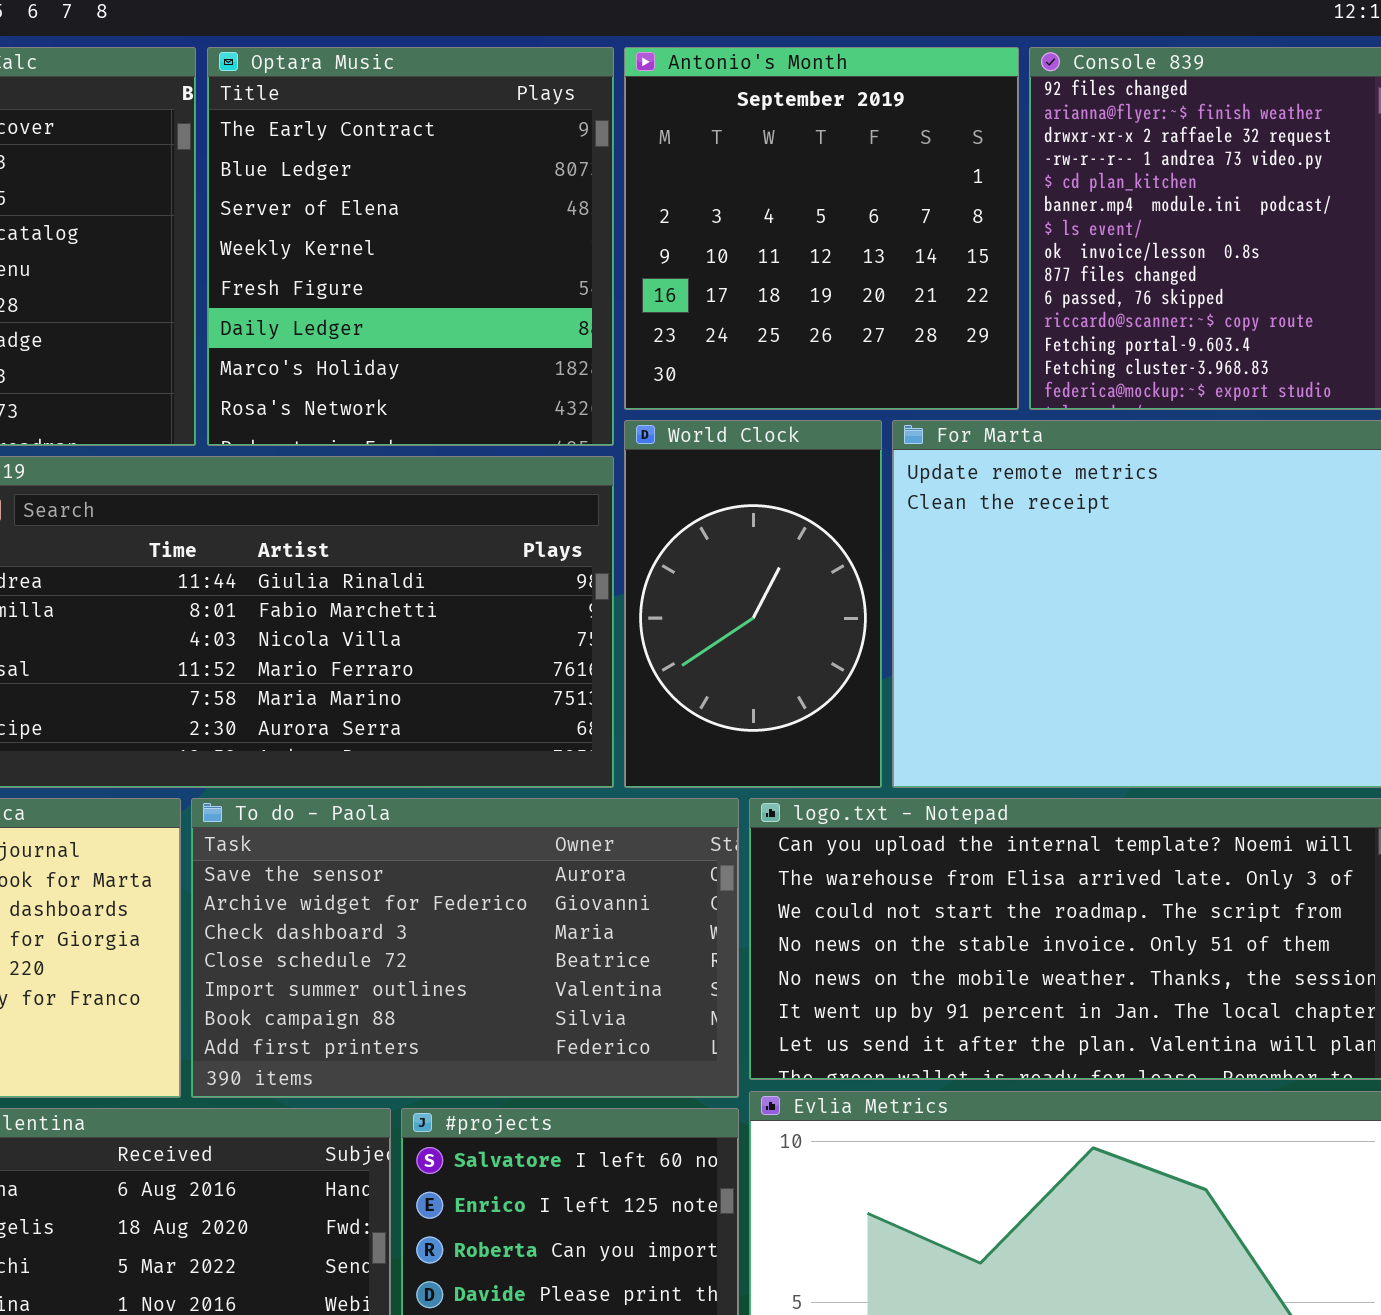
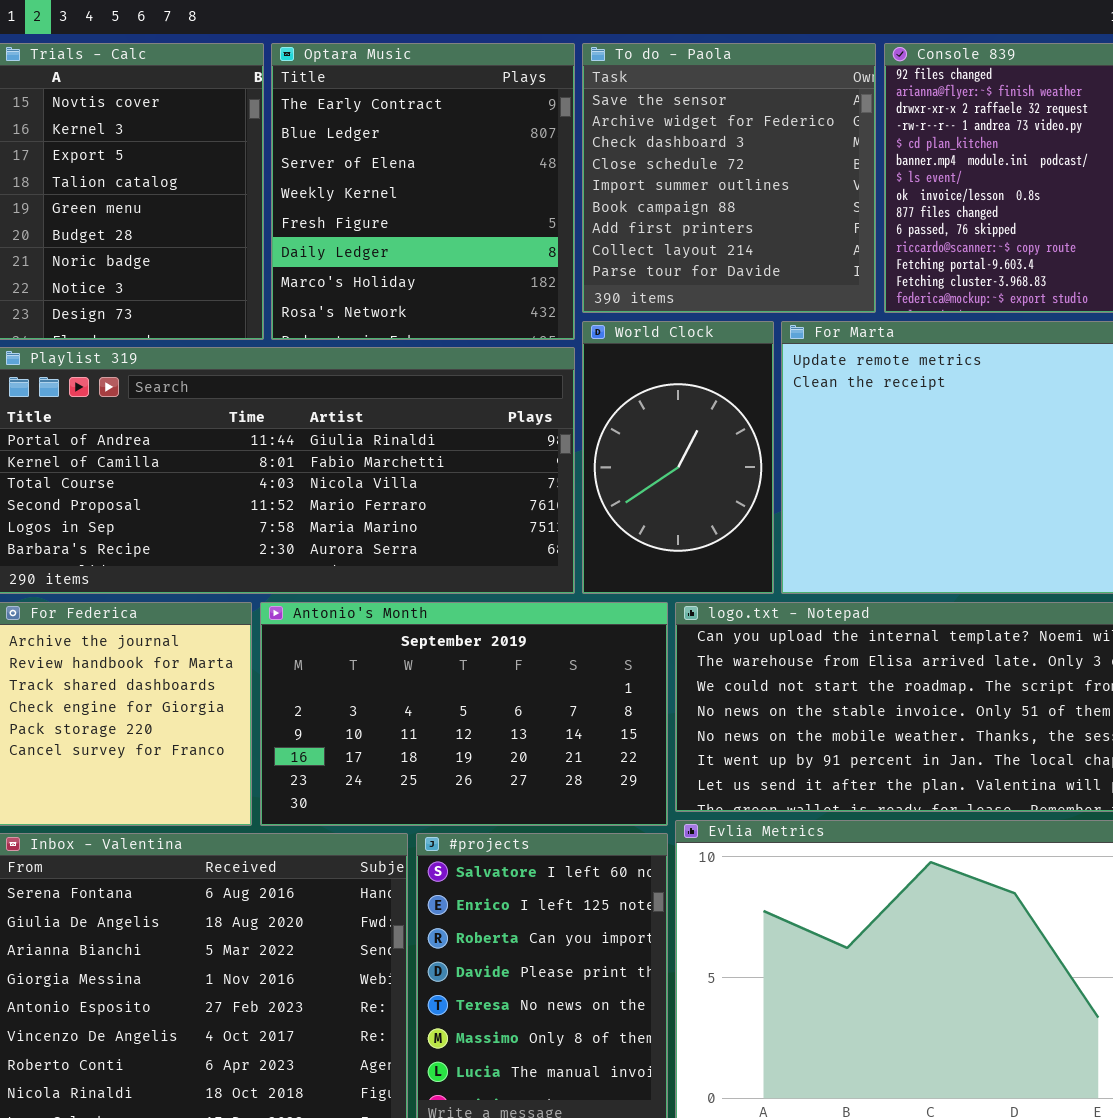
Antonio's Month: [624,47,1019,410] -> [260,602,668,826], moved, resized
To do - Paola: [191,798,739,1098] -> [582,43,876,313], moved, resized

